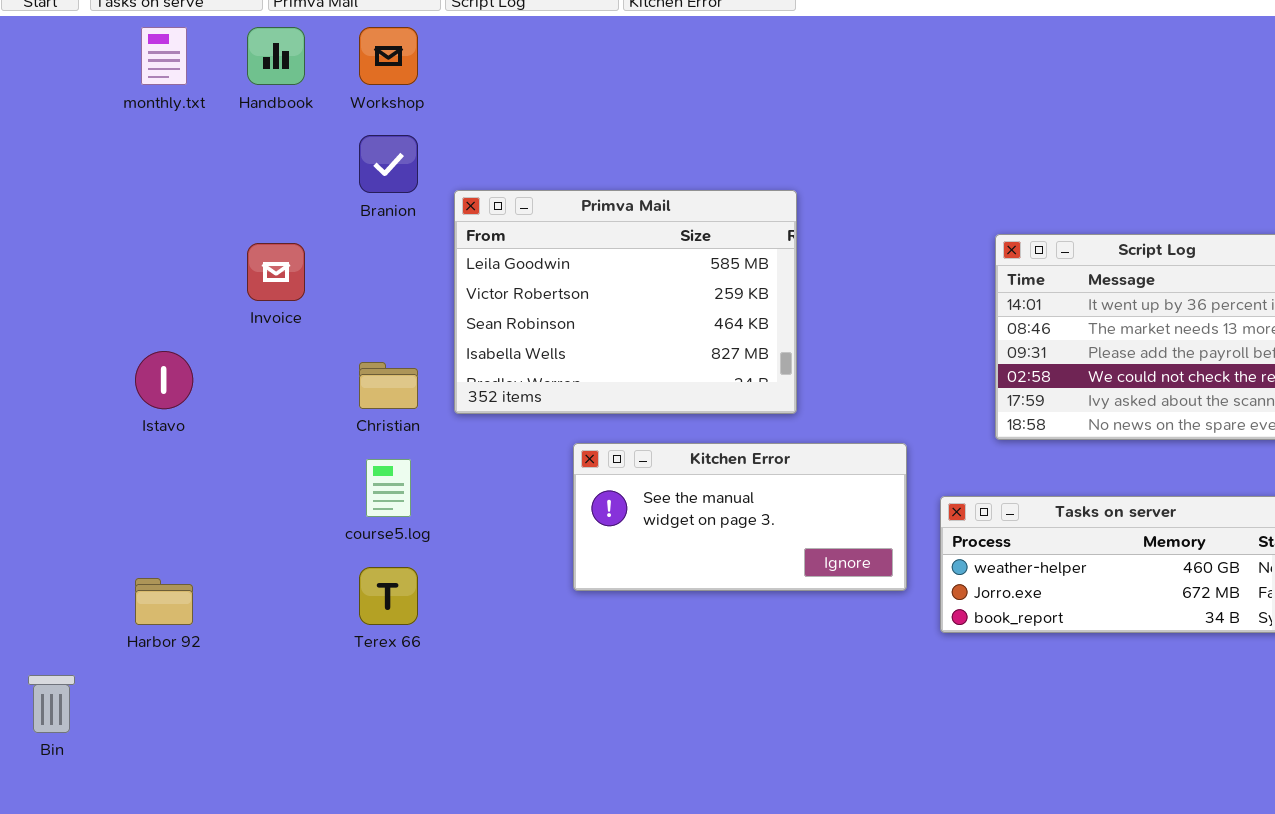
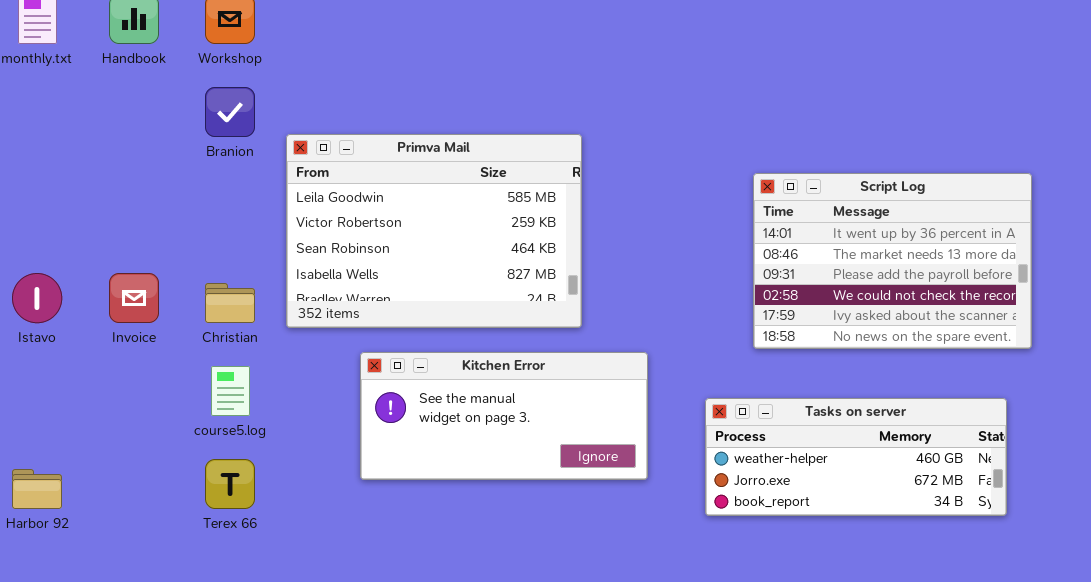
Invoice: [247,243,305,301] -> [109,273,159,323], moved
Kitchen Error: [573,443,907,591] -> [360,352,648,480], moved

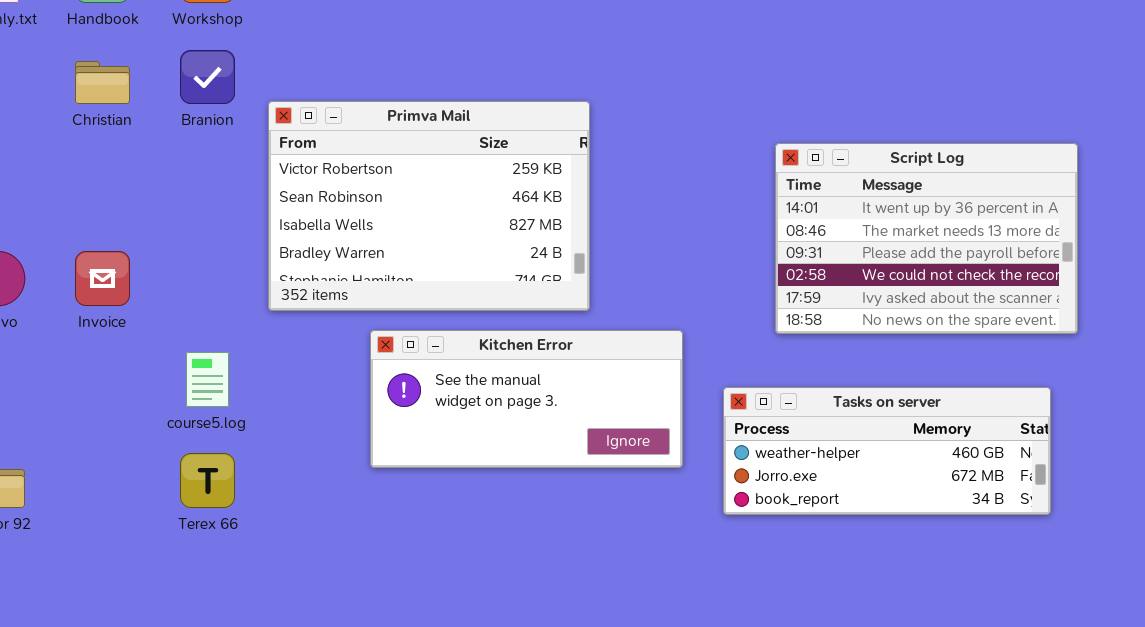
Primva Mail: [286,134,582,328] -> [268,101,590,311], scrolled down 1 row
Christian: [205,283,255,323] -> [75,61,130,104], moved
Kitchen Error: [360,352,648,480] -> [370,330,683,468], moved

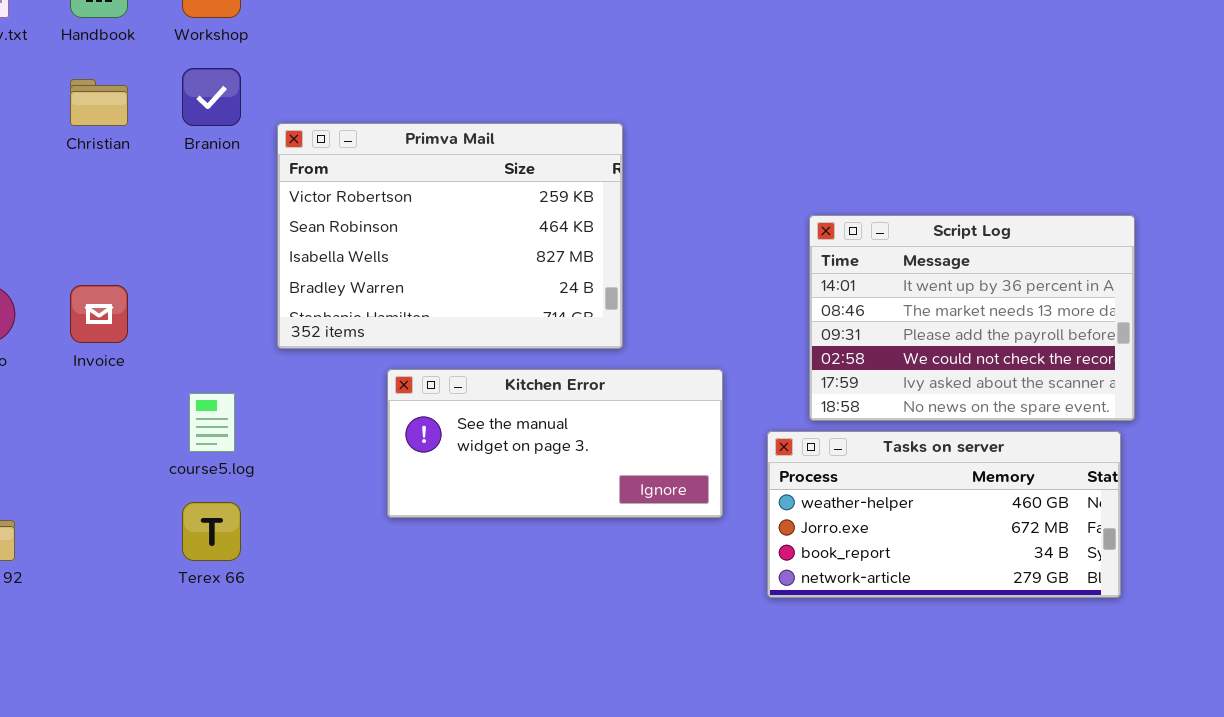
Script Log: [775,143,1078,334] -> [809,215,1135,421], moved
Tasks on server: [723,387,1051,515] -> [767,431,1121,598], resized

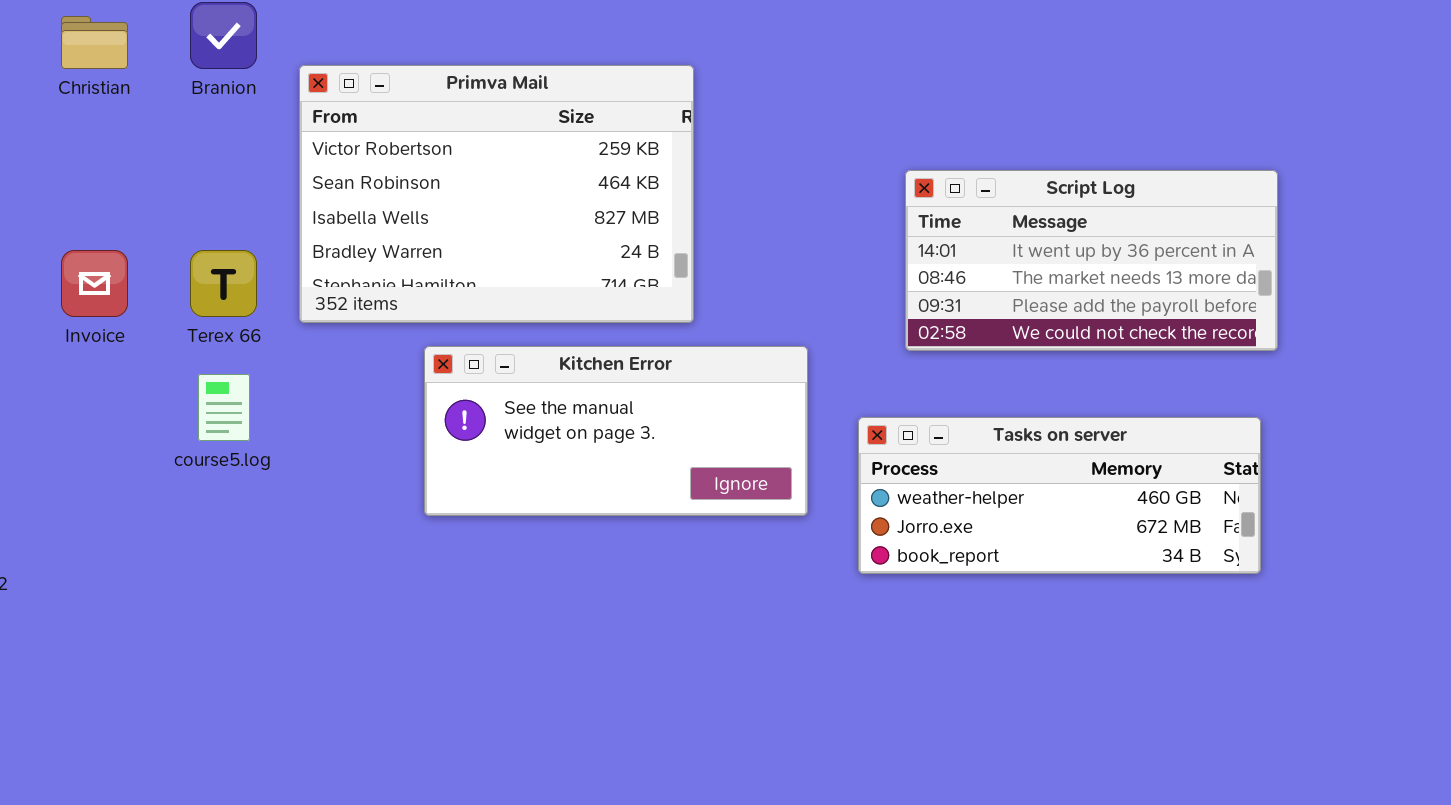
Script Log: [809,215,1135,421] -> [905,170,1278,351], resized
Tasks on server: [767,431,1121,598] -> [858,417,1261,574], resized
Terex 66: [182,502,241,561] -> [190,250,257,317], moved

